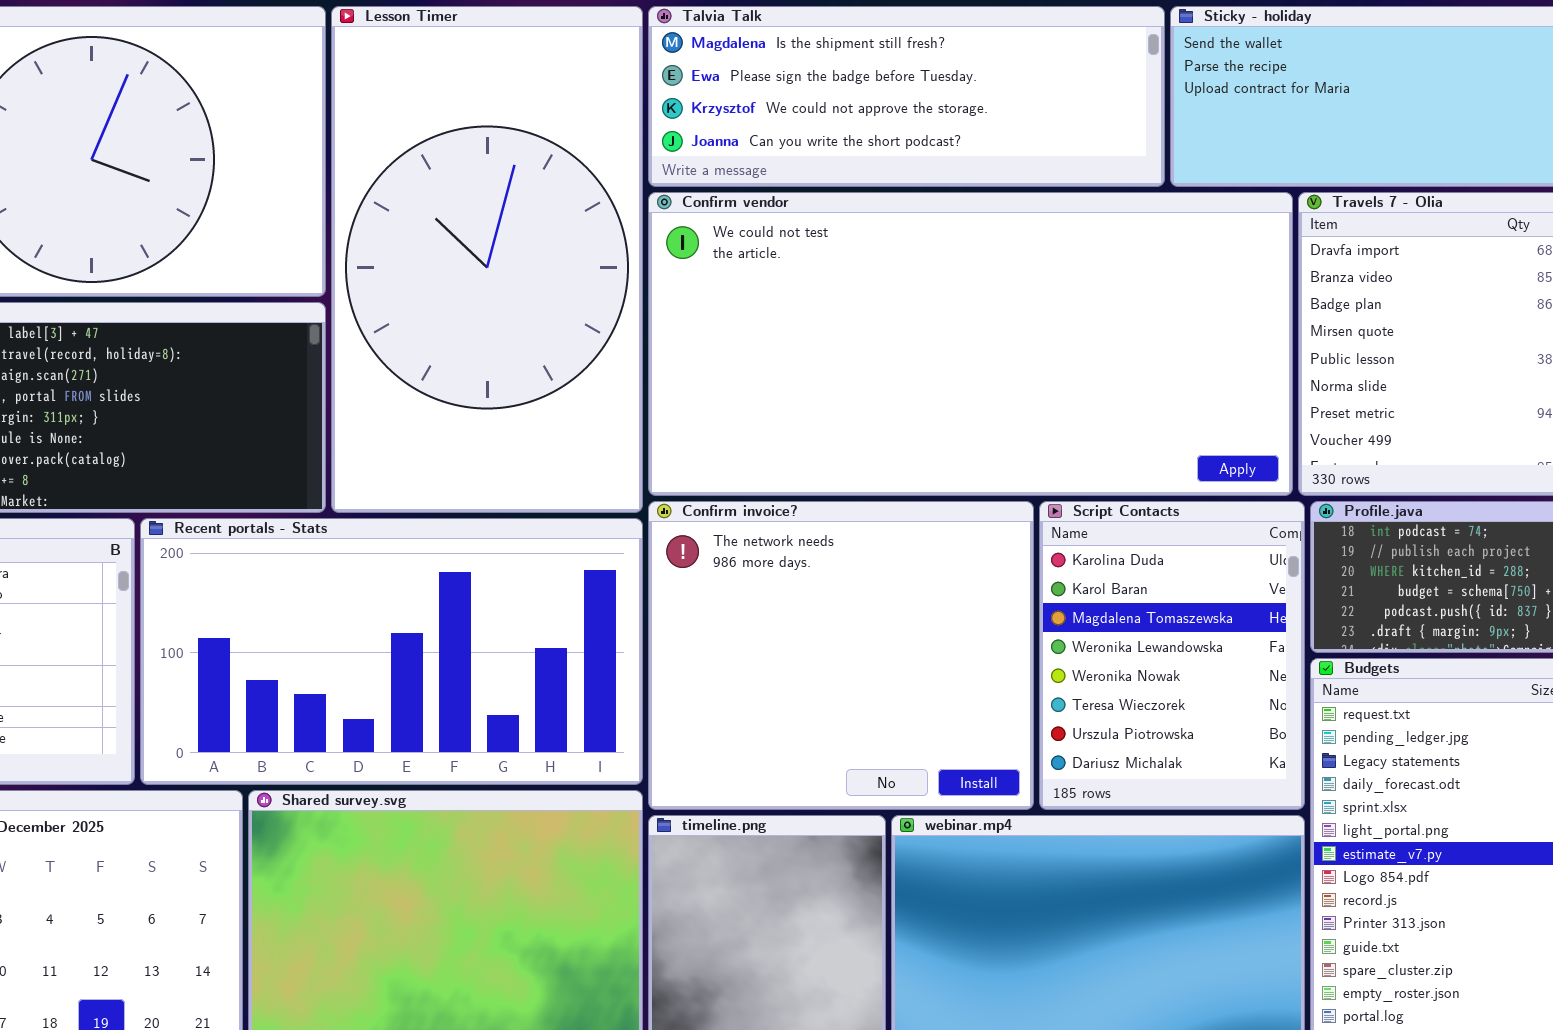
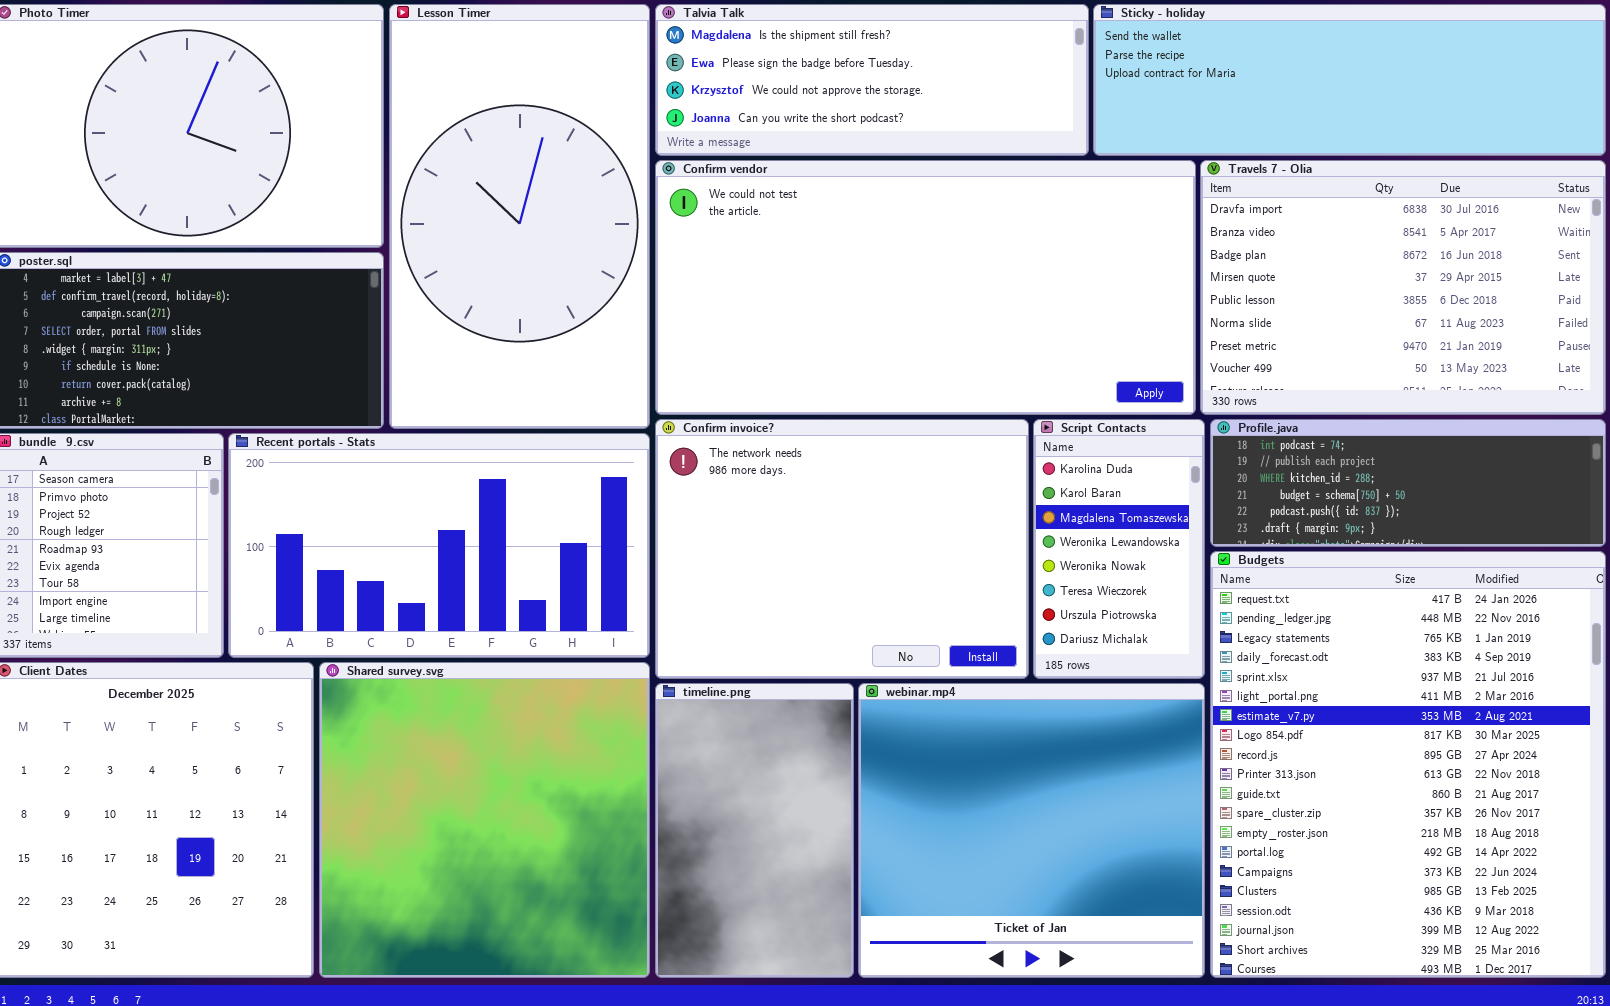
Confirm invoice?: [648,501,1034,810] -> [655,419,1029,679], resized
Script Contacts: [1039,501,1305,810] -> [1033,419,1205,679], resized

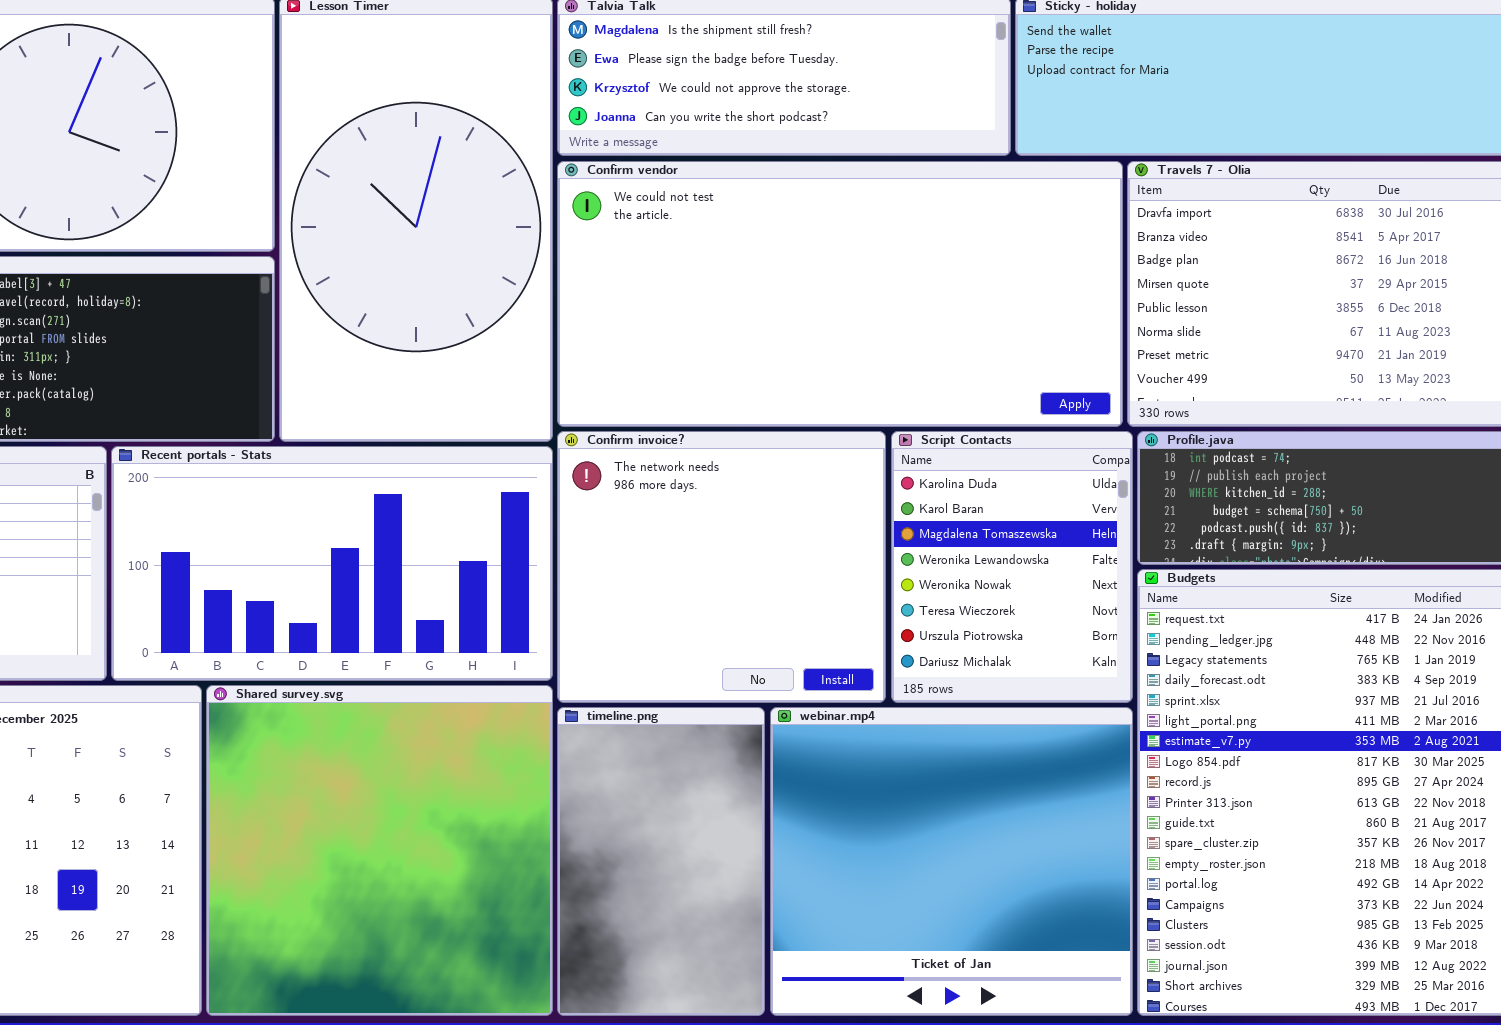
Confirm invoice?: [655,419,1029,679] -> [557,431,886,703], resized
Script Contacts: [1033,419,1205,679] -> [891,431,1133,703], resized

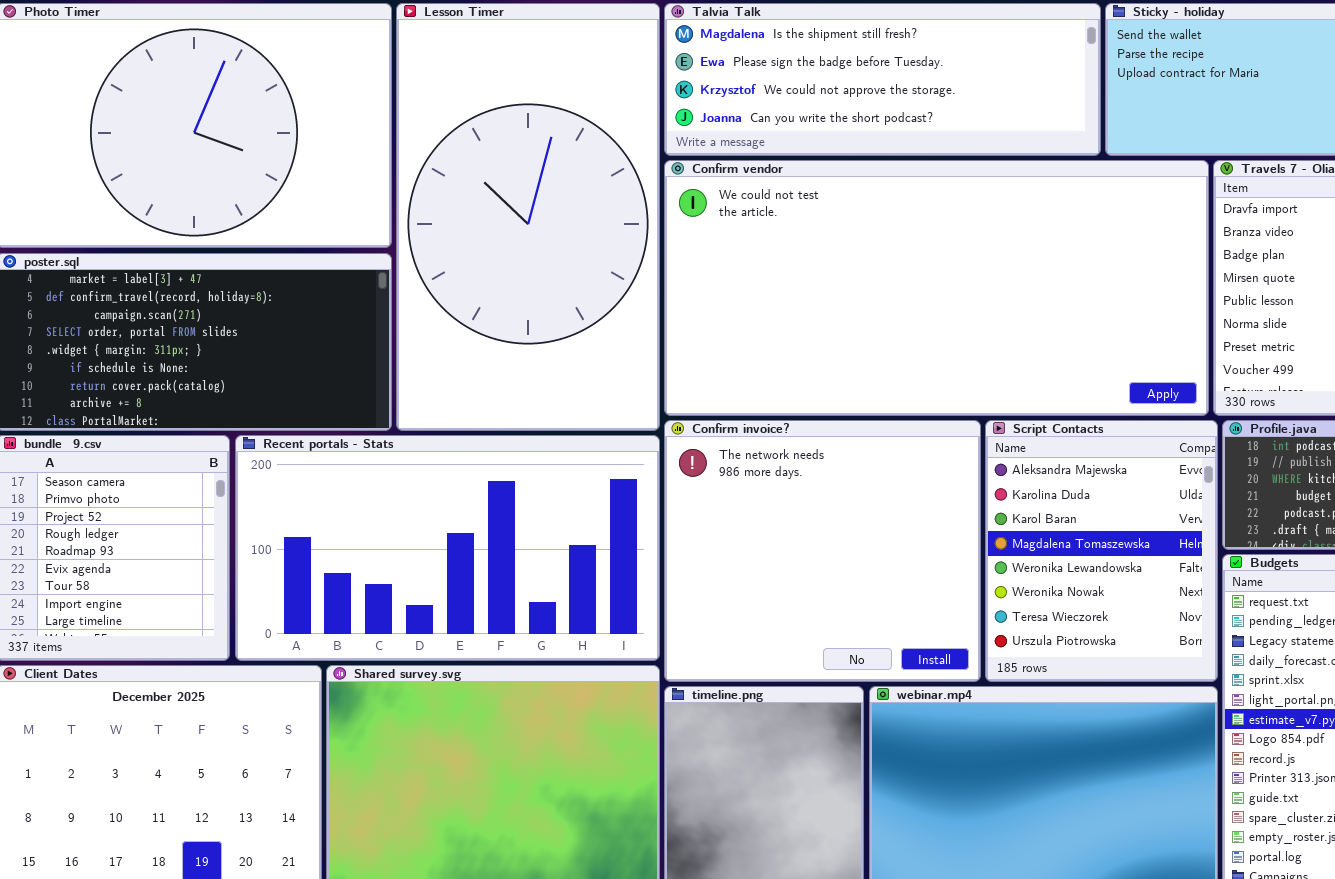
Script Contacts: [891,431,1133,703] -> [985,420,1218,682], scrolled up 1 row

